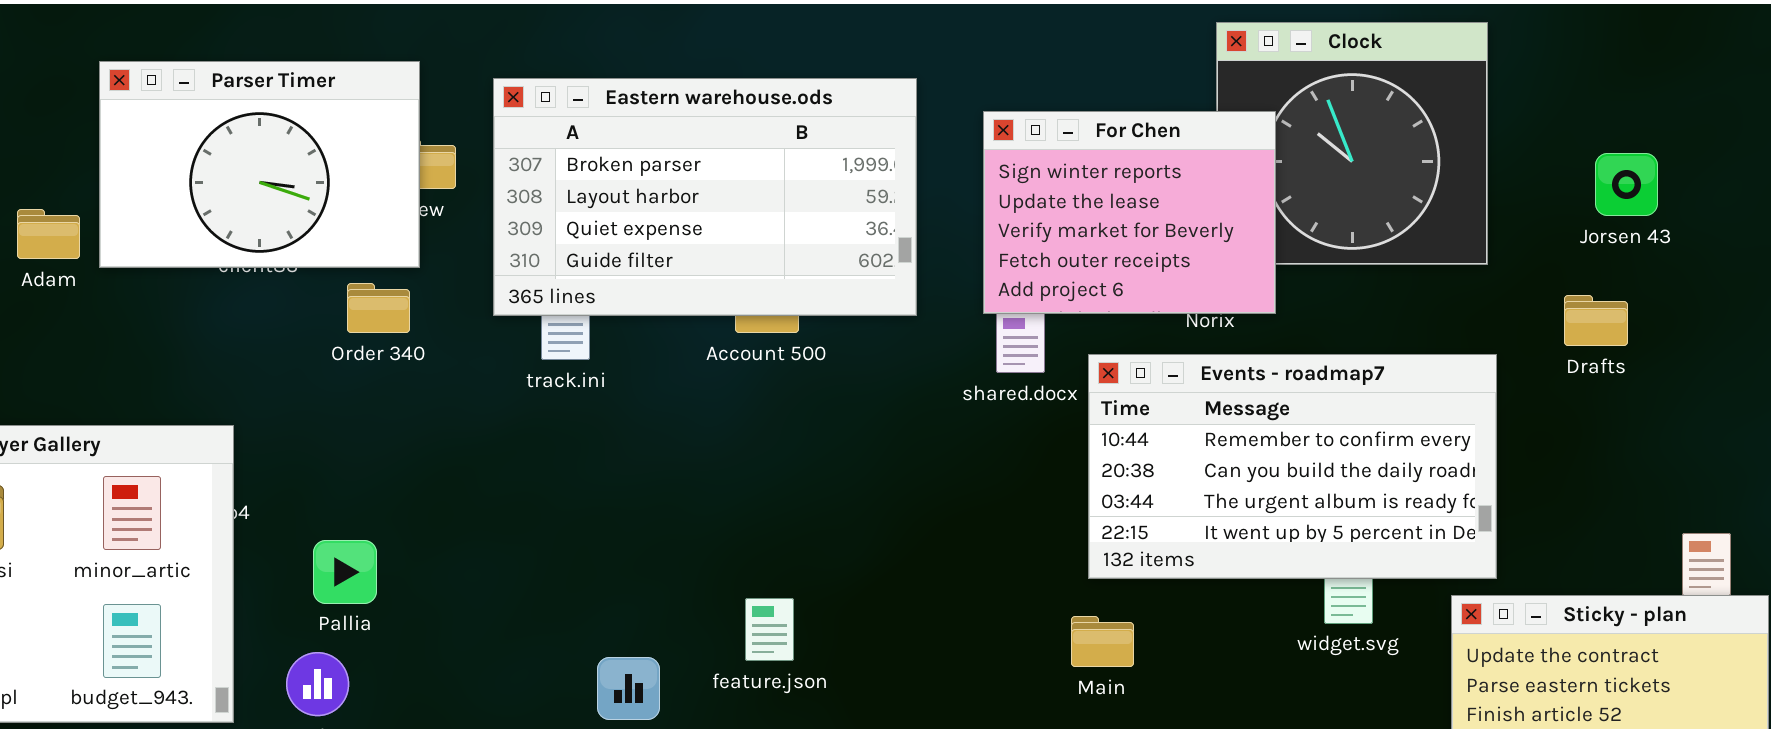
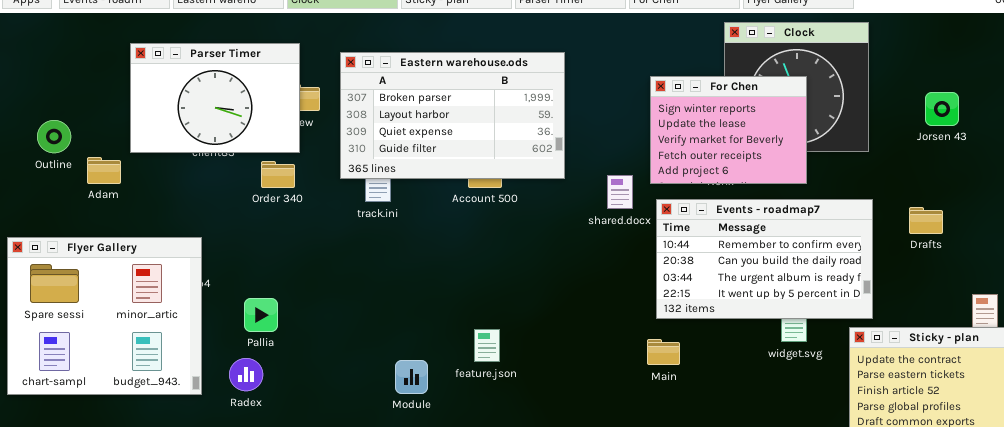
For Chen: [983,111,1276,314] -> [650,76,807,184], moved
Adam: [17,209,80,259] -> [87,157,121,184], moved
Drafts: [1564,295,1628,346] -> [909,207,943,234], moved

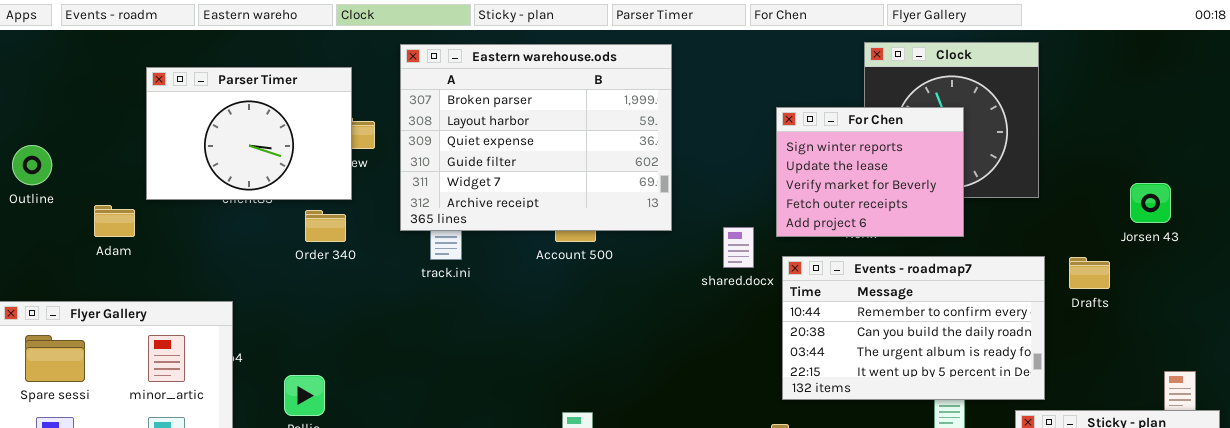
Eastern warehouse.ods: [340,52,565,179] -> [400,44,672,231], resized
Jorsen 43: [925,92,959,126] -> [1130,183,1171,223], moved
Outline: [37,120,71,153] -> [12,145,52,185], moved
Drafts: [909,207,943,234] -> [1069,257,1110,289], moved

